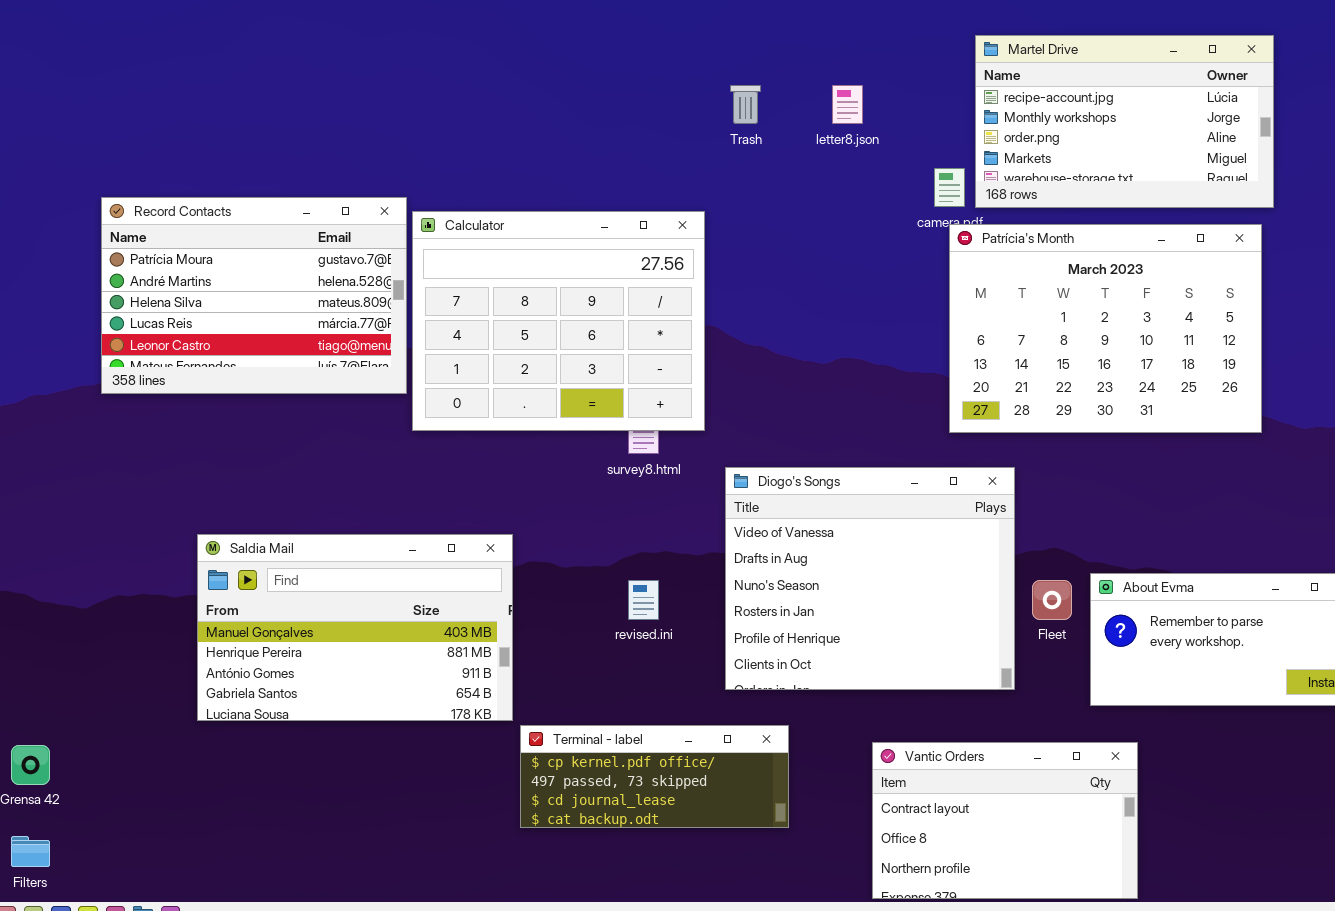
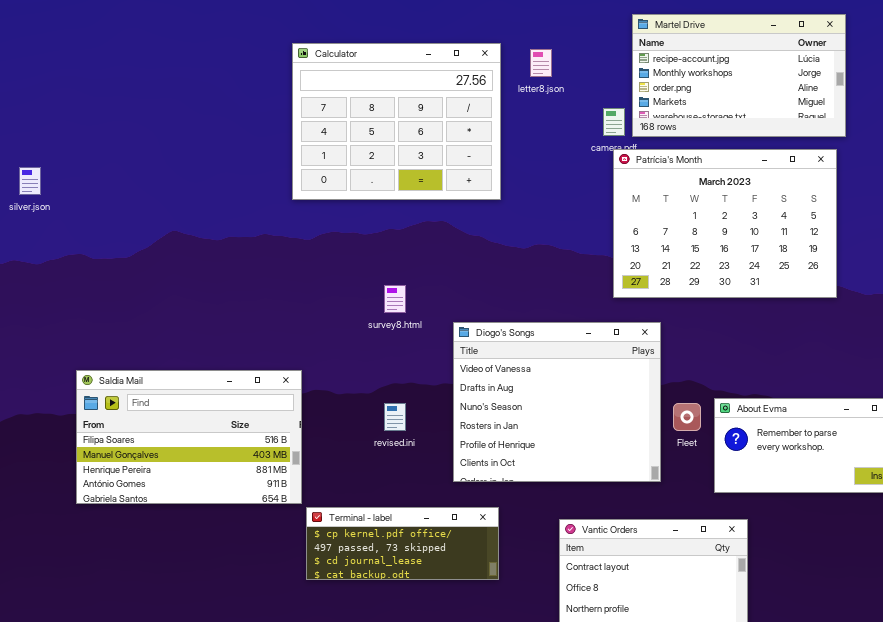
Record Contacts: [101,197,407,394] -> none, closed
Calculator: [412,211,705,431] -> [292,43,501,200], moved
Saldia Mail: [197,534,513,721] -> [76,370,302,504], scrolled up 1 row

